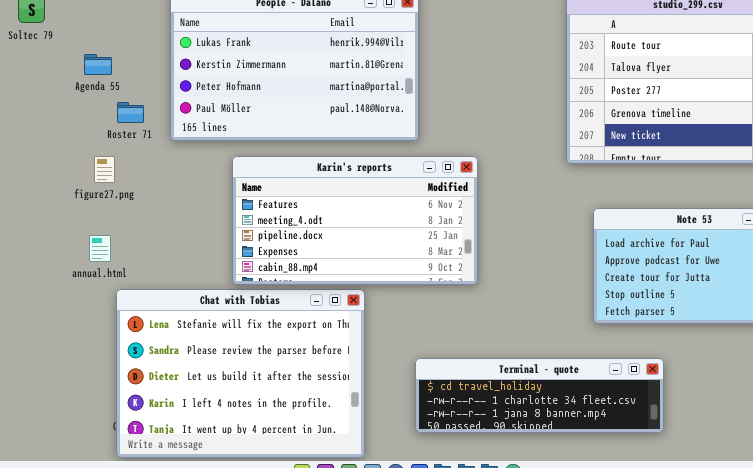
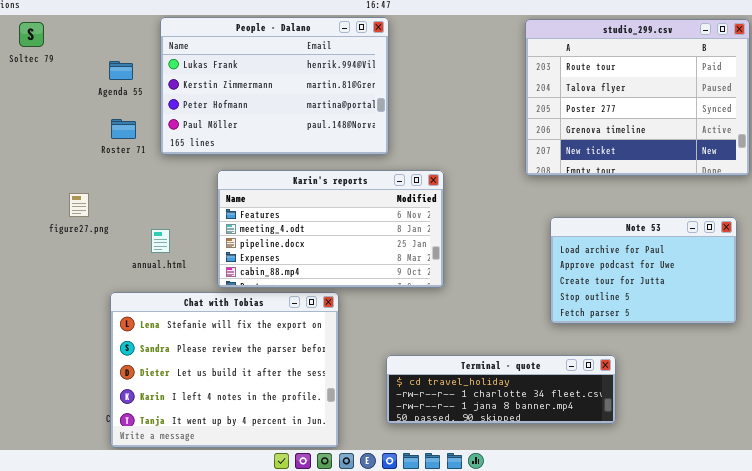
Agenda 55: [84,54,112,75] -> [109,61,133,80], moved
figure27.png: [94,156,115,183] -> [69,193,89,217], moved
annual.html: [89,235,111,262] -> [151,229,170,253], moved

